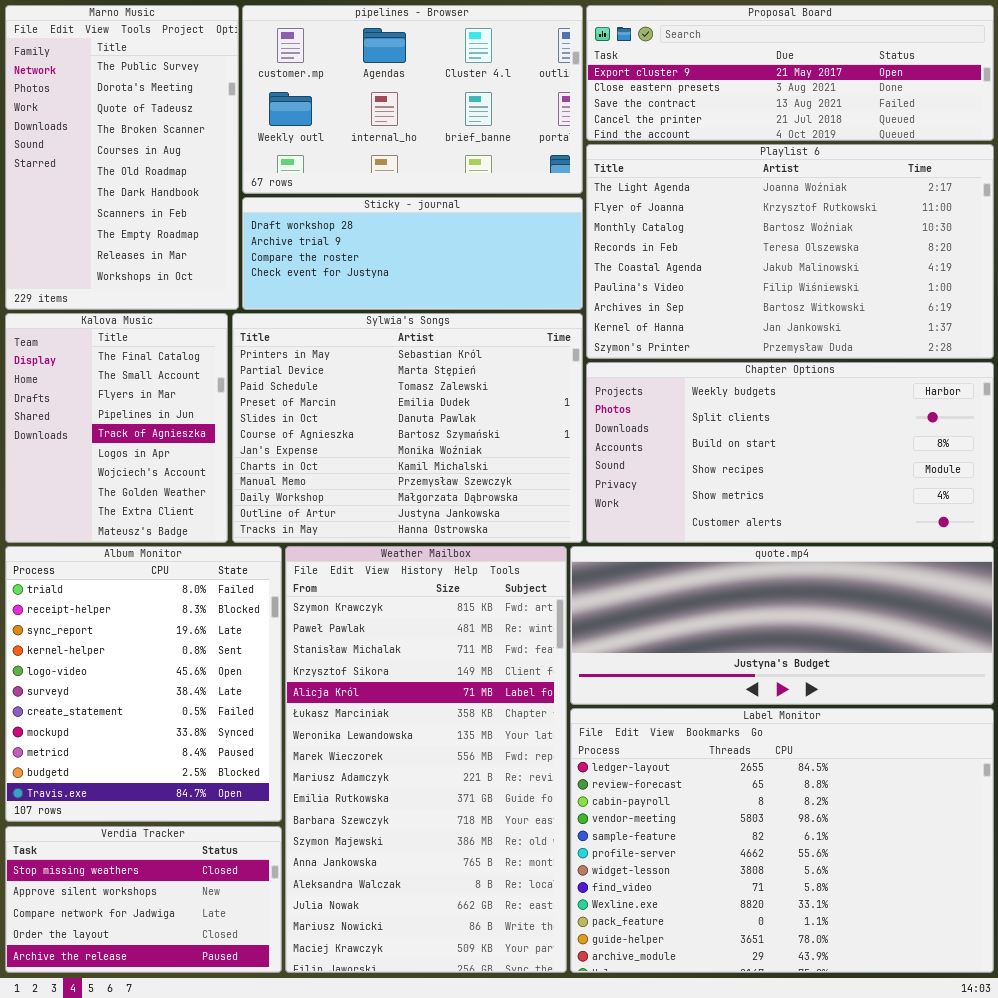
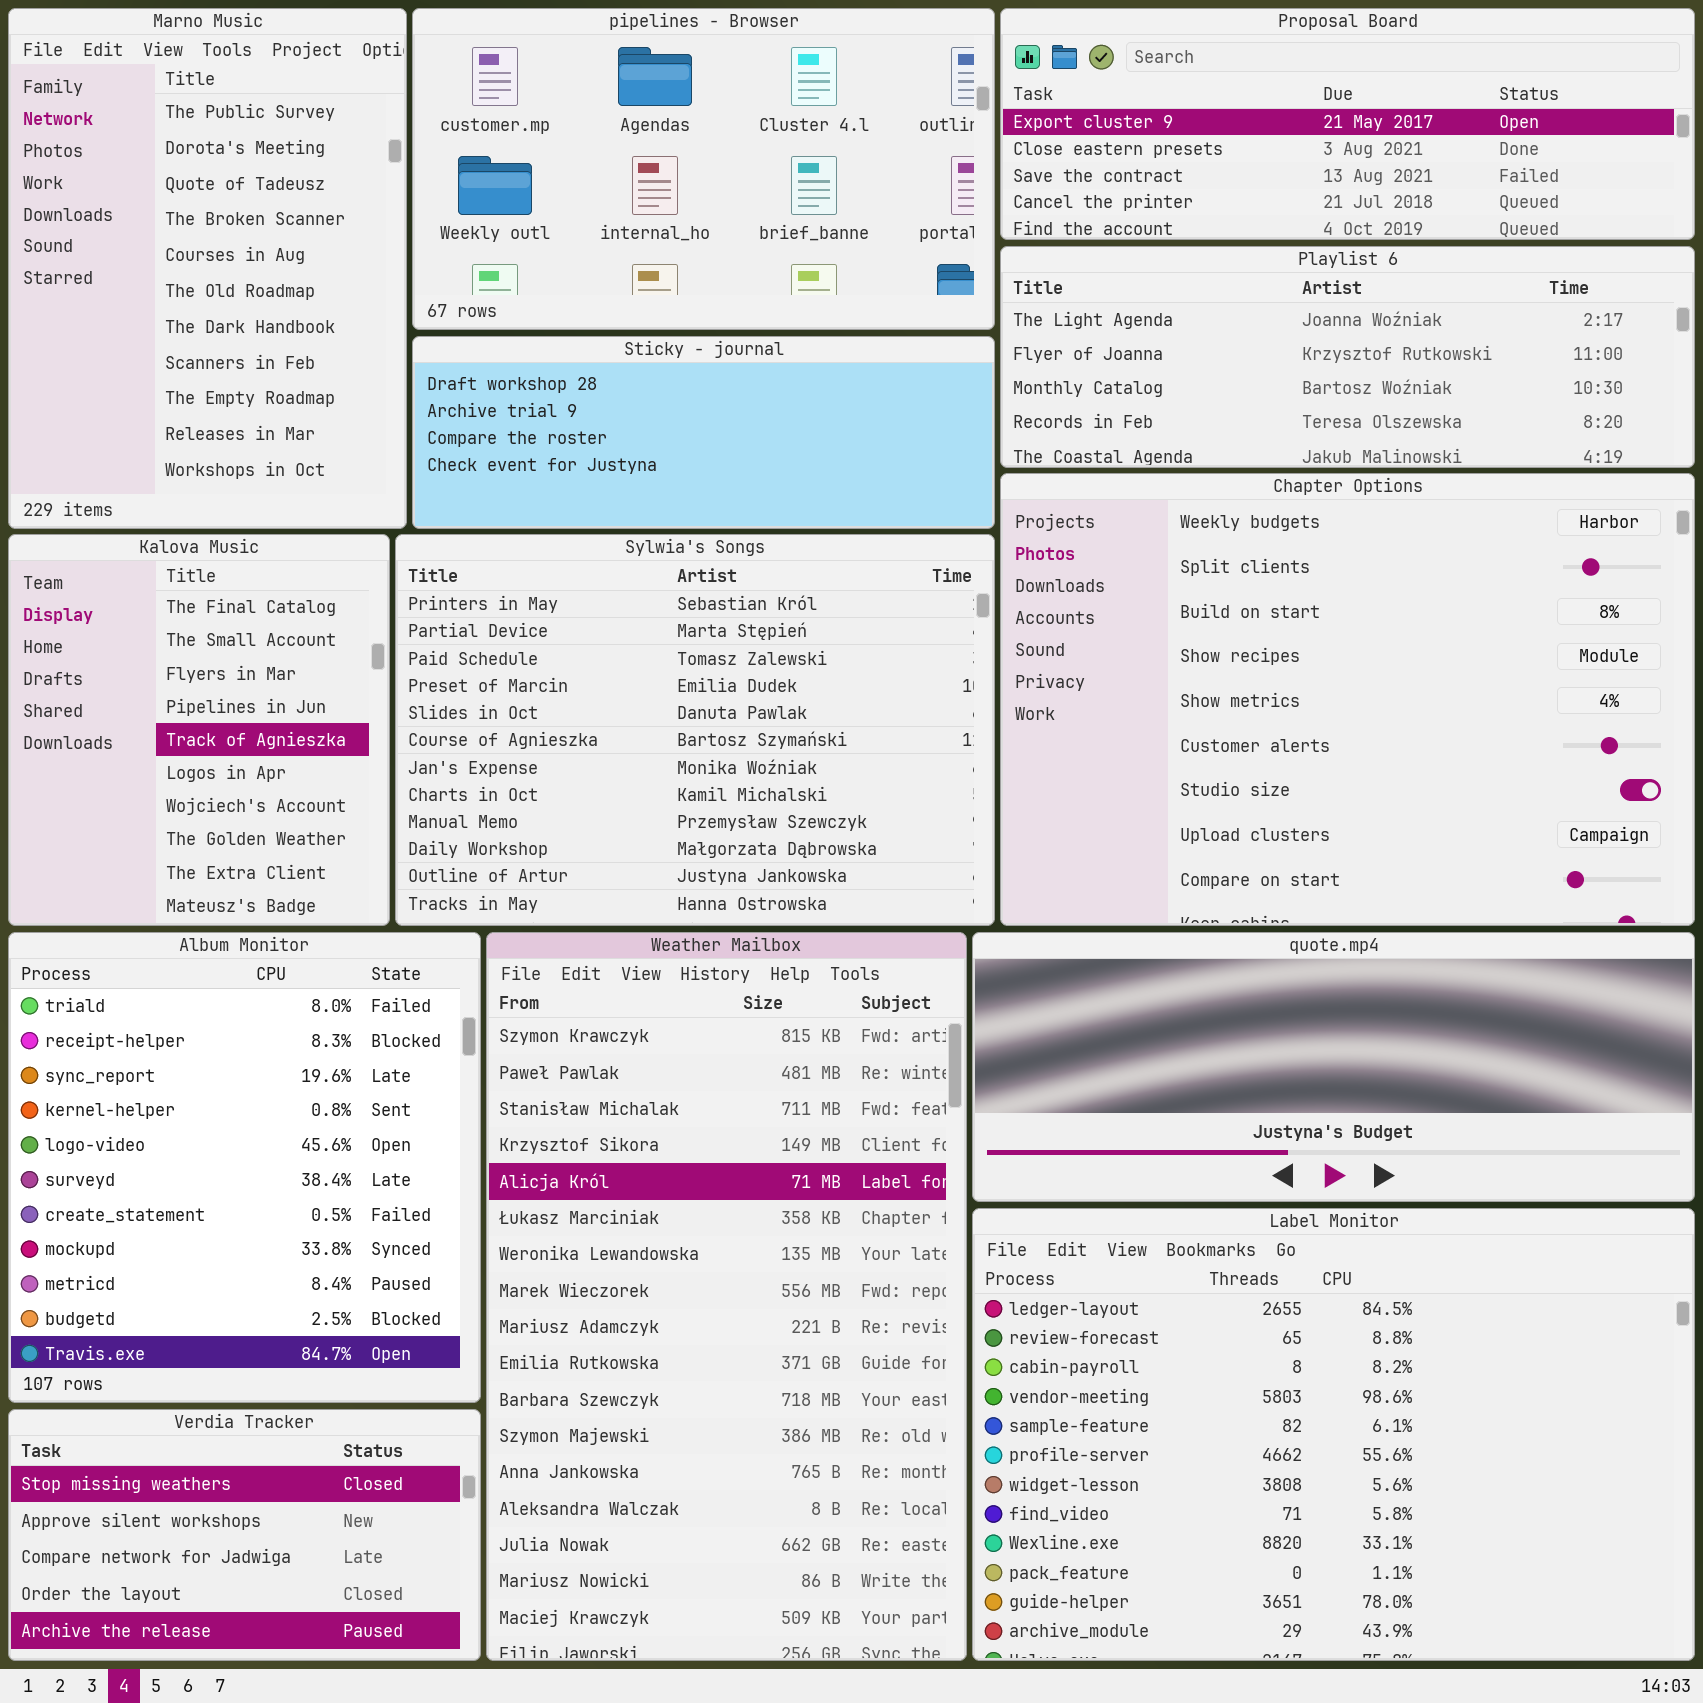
Playlist 6: [586,144,994,359] -> [1000,246,1695,468], resized
Chapter Options: [586,362,994,543] -> [1000,473,1695,926], resized

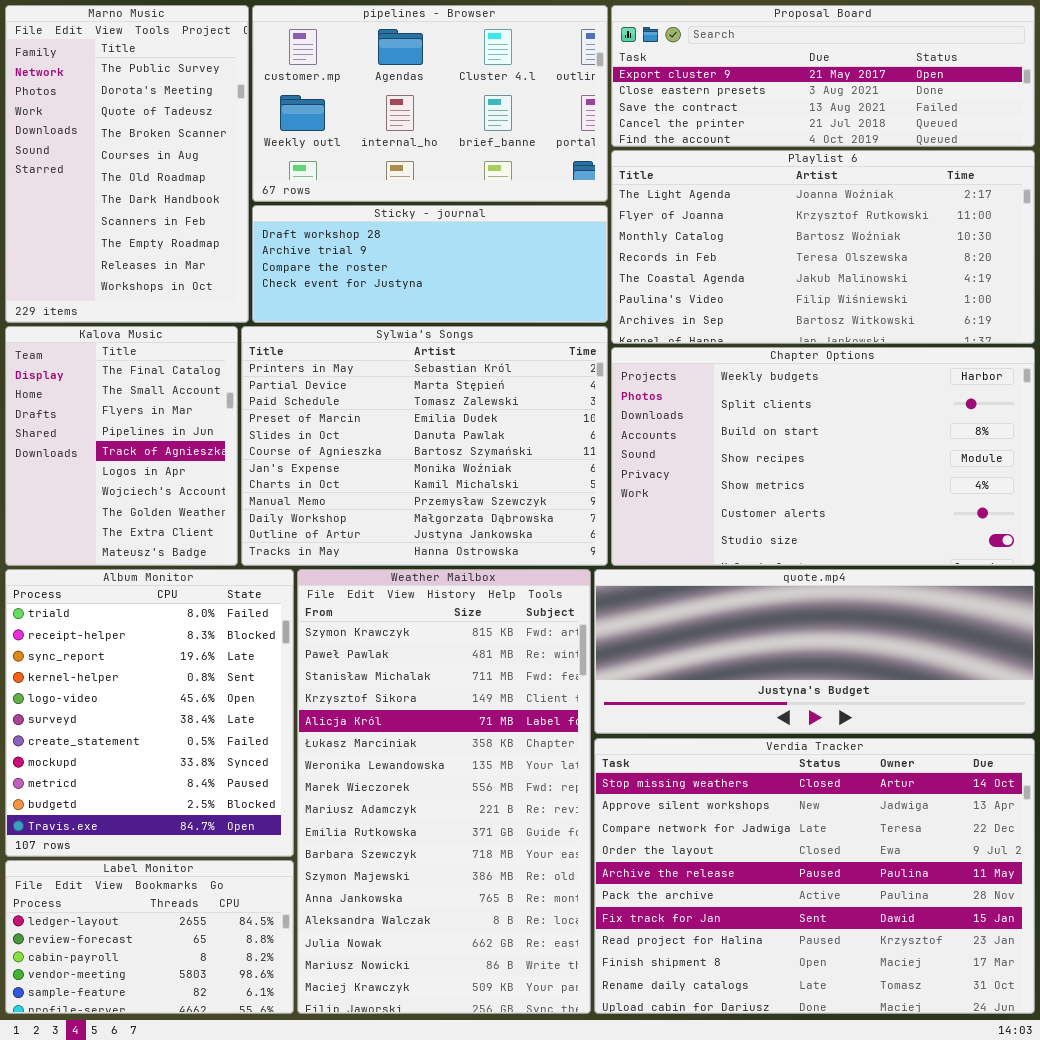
Playlist 6: [1000,246,1695,468] -> [611,150,1035,344], resized
Chapter Options: [1000,473,1695,926] -> [611,347,1035,566], resized
Label Monitor: [972,1208,1695,1661] -> [5,860,294,1014], moved, resized
Verdia Tracker: [8,1409,481,1661] -> [594,738,1035,1014], moved, resized

